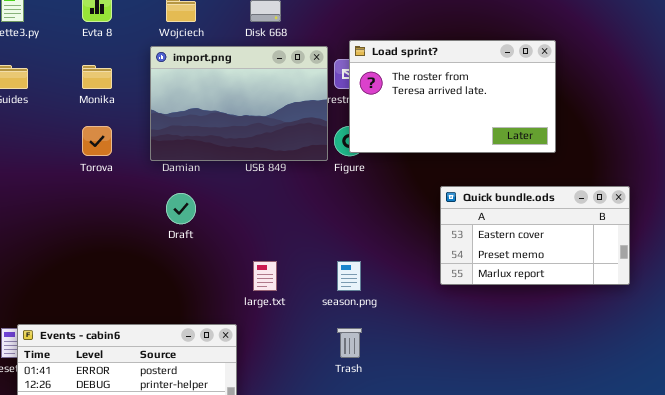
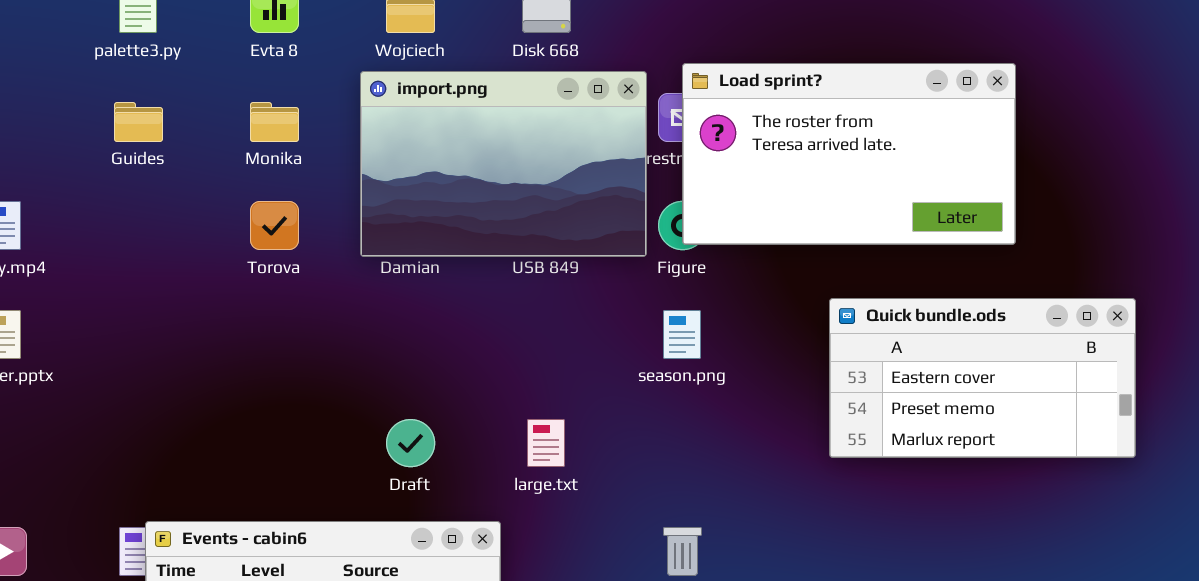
Draft: [166,193,196,224] -> [386,419,435,467], moved
season.png: [337,261,361,291] -> [663,310,701,359], moved

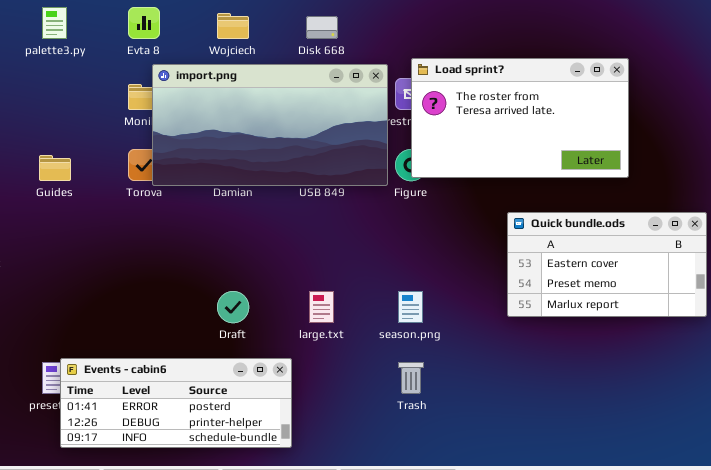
import.png: [360,71,647,257] -> [152,64,388,186], resized
Guides: [114,102,163,142] -> [39,155,71,181], moved
season.png: [663,310,701,359] -> [398,291,423,323], moved

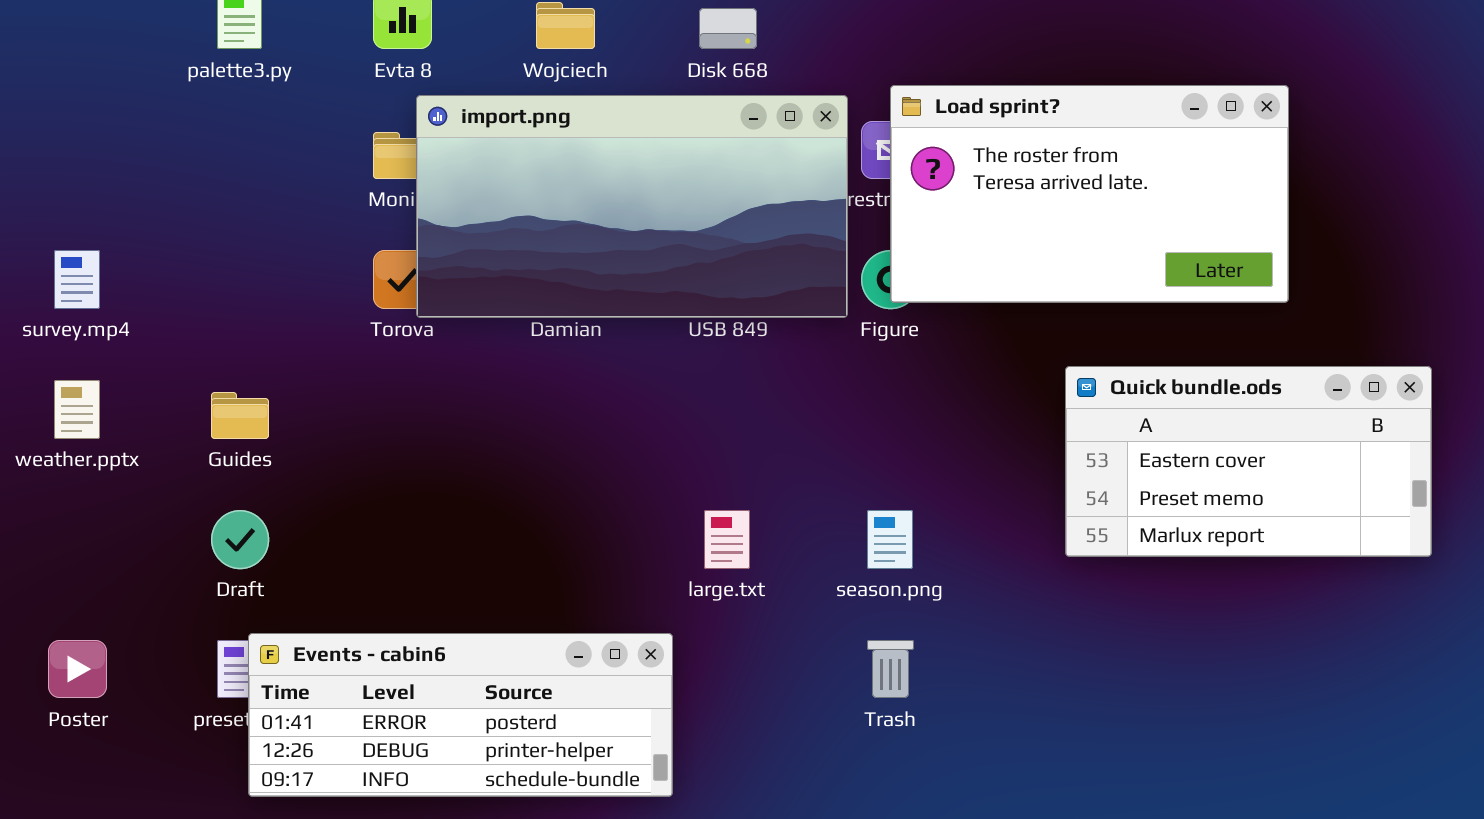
Guides: [39,155,71,181] -> [211,392,269,439], moved
Draft: [217,291,249,323] -> [211,510,269,569], moved

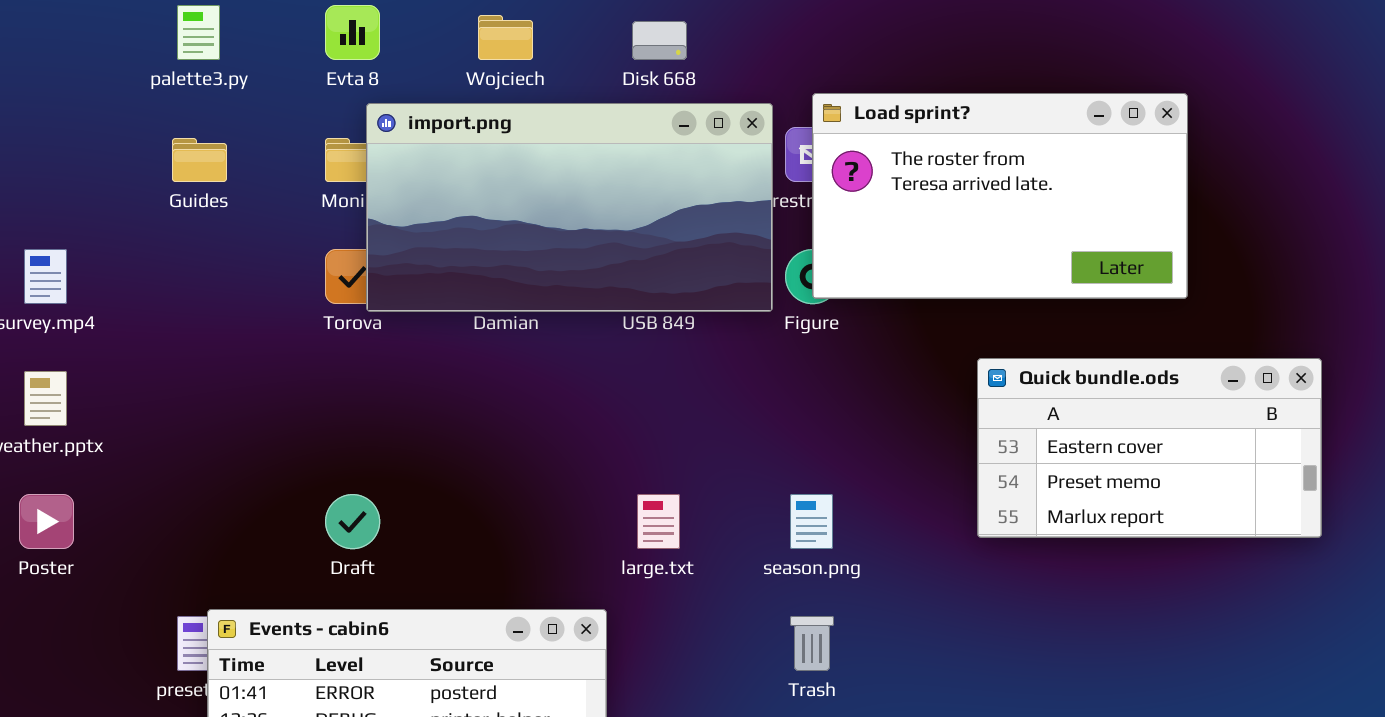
Guides: [211,392,269,439] -> [172,138,227,182], moved
Draft: [211,510,269,569] -> [325,494,380,549], moved
Poster: [48,640,107,698] -> [19,494,74,549], moved

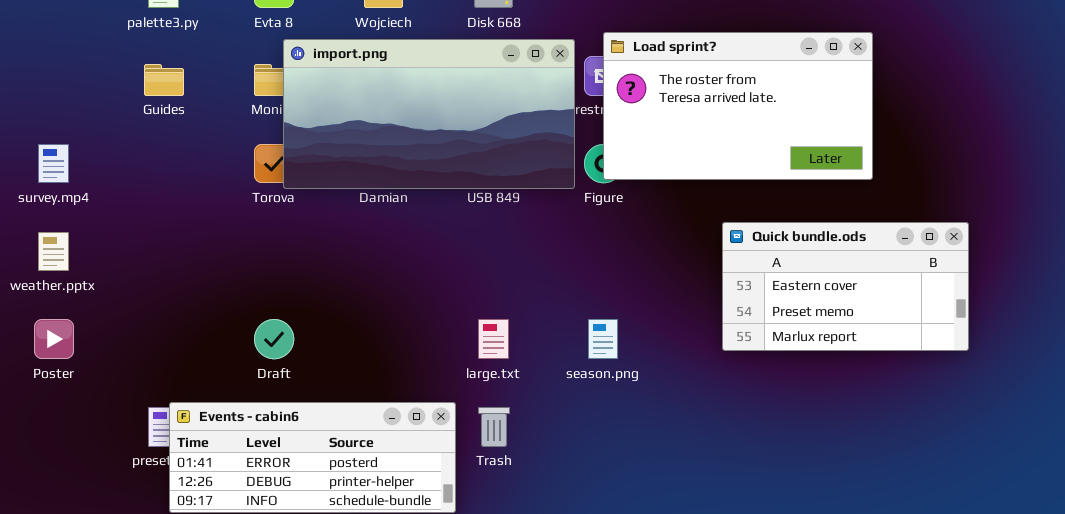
Trash: [790,616,834,671] -> [478,407,510,447], moved

